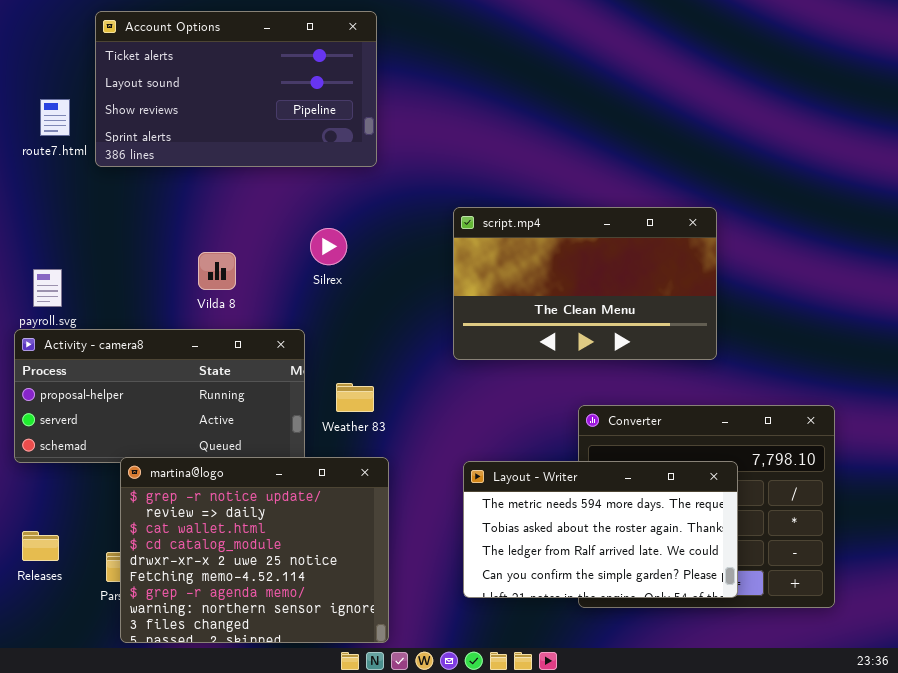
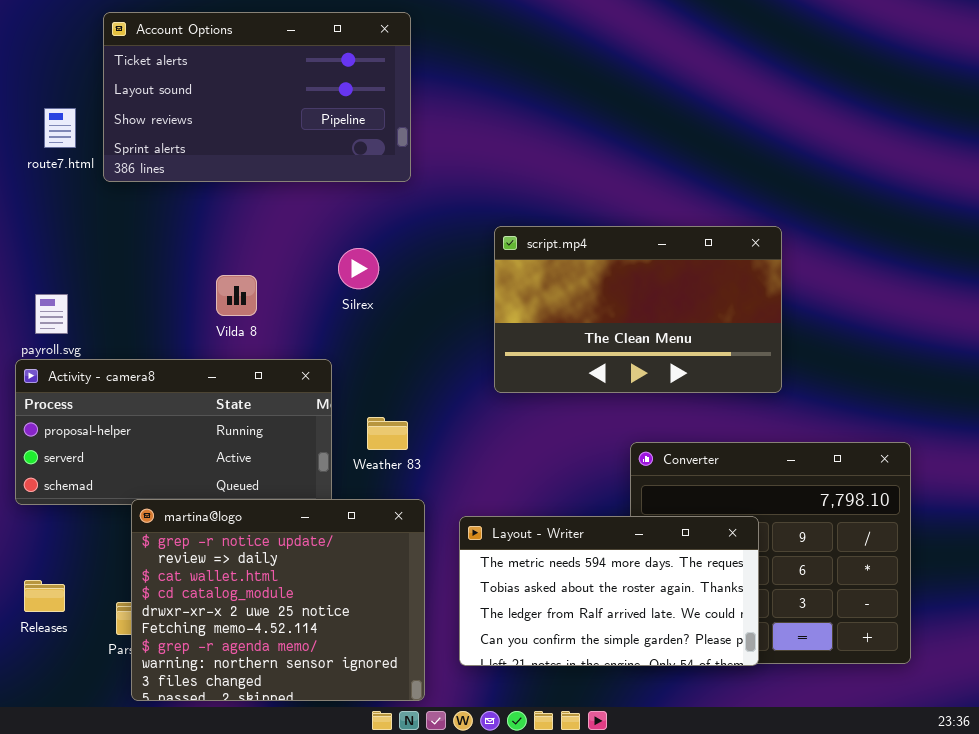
Layout - Writer: [463,461,738,598] -> [459,516,759,666], moved

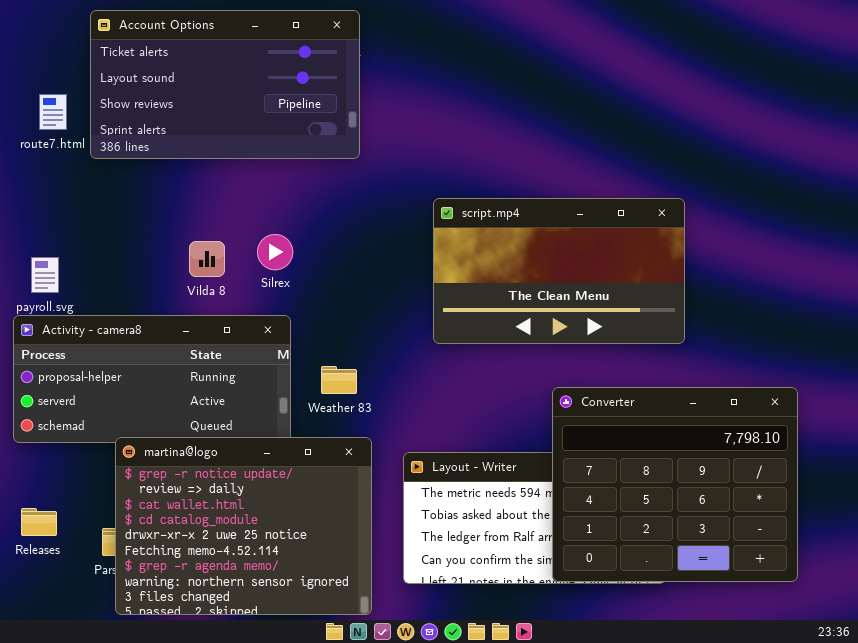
Silrex: [338,248,379,289] -> [257,234,293,270], moved
Converter: [630,442,911,664] -> [552,387,798,582], raised

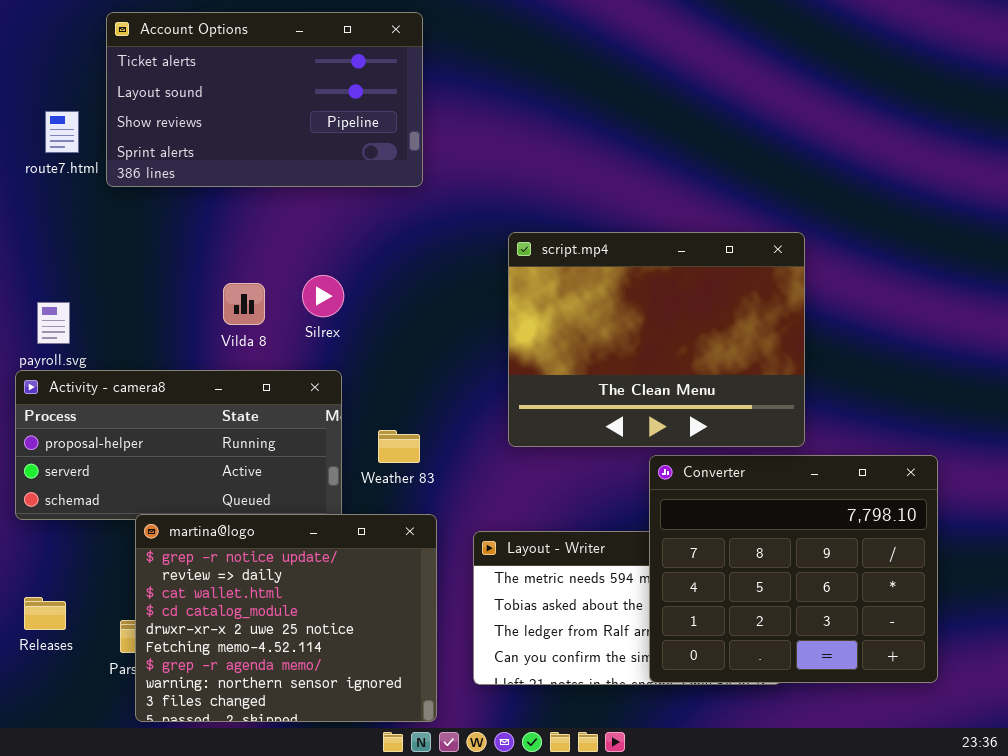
script.mp4: [433,198,685,344] -> [508,232,805,447], resized

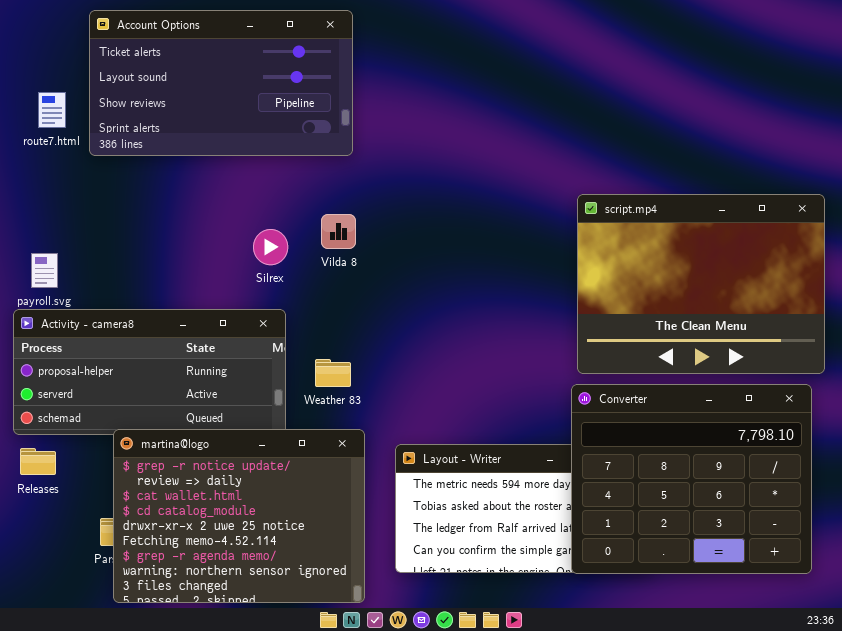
script.mp4: [508,232,805,447] -> [577,194,825,374], moved
Vilda 8: [223,283,265,325] -> [321,214,356,249], moved
Converter: [649,455,938,683] -> [571,384,812,574], moved
Releases: [24,597,66,630] -> [20,448,56,475], moved

